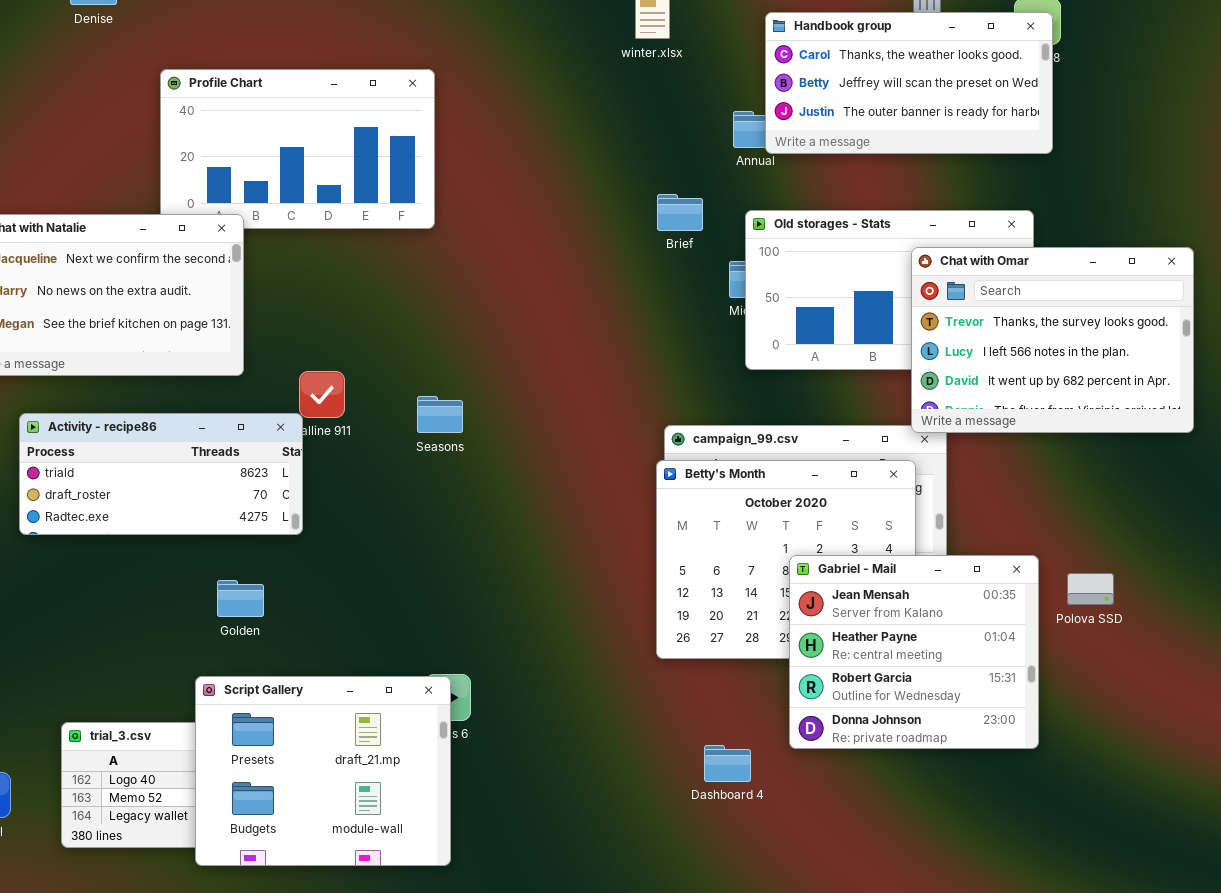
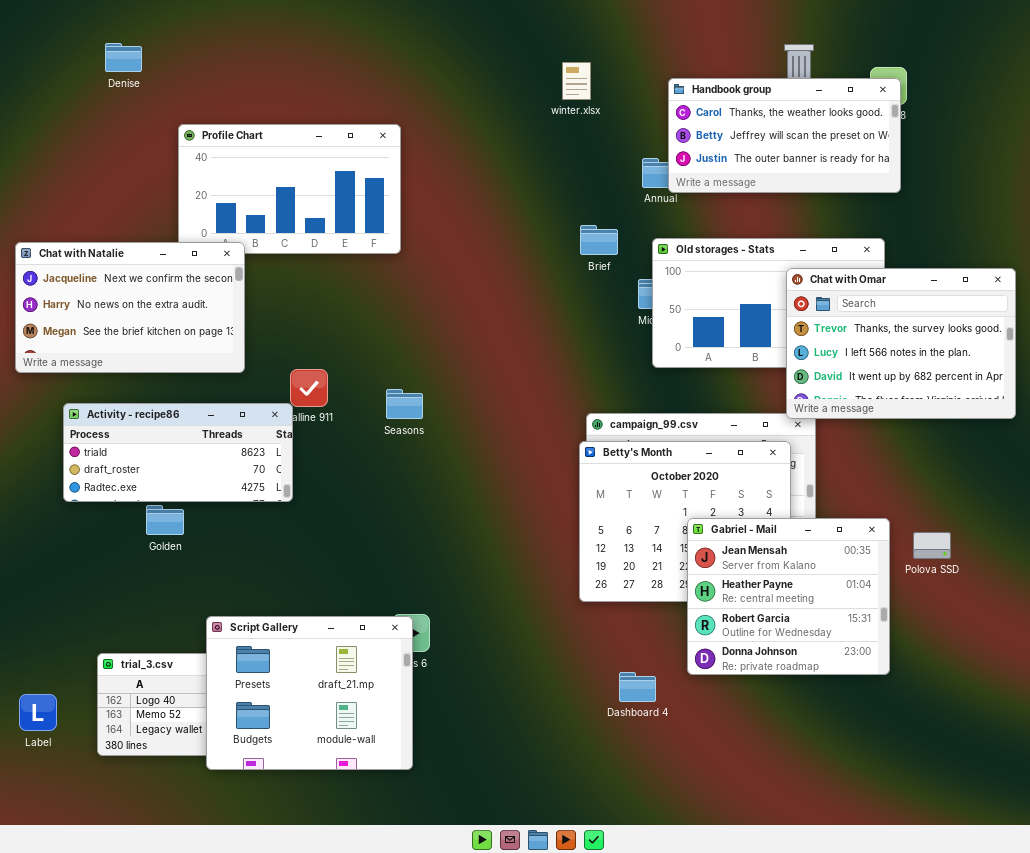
Golden: [217,580,264,617] -> [146,505,184,535], moved

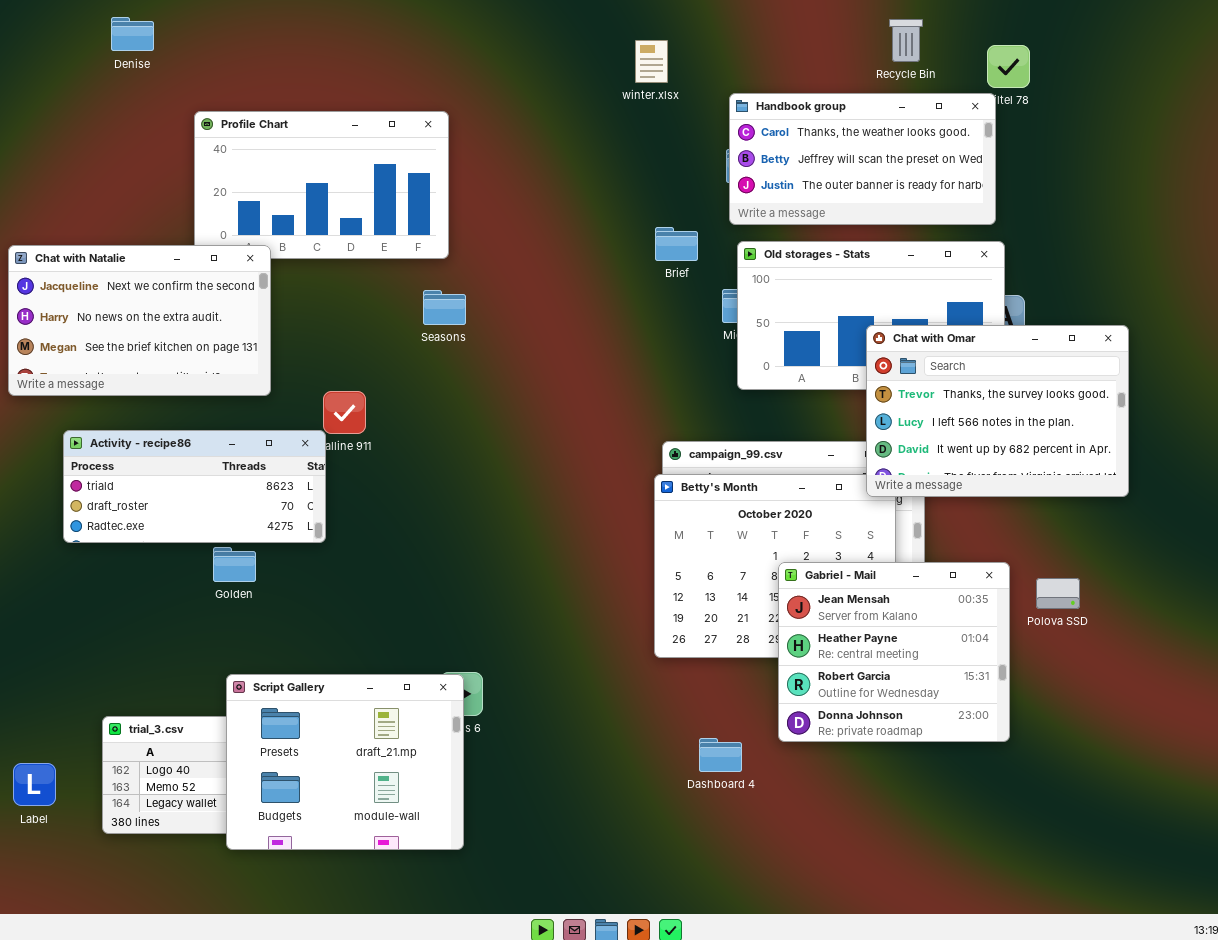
Handbook group: [668,78,901,193] -> [729,93,996,225], moved
Chat with Omar: [786,268,1016,419] -> [866,325,1129,497], moved
Seasons: [386,389,423,419] -> [423,290,466,325], moved
Golden: [146,505,184,535] -> [213,547,256,582], moved

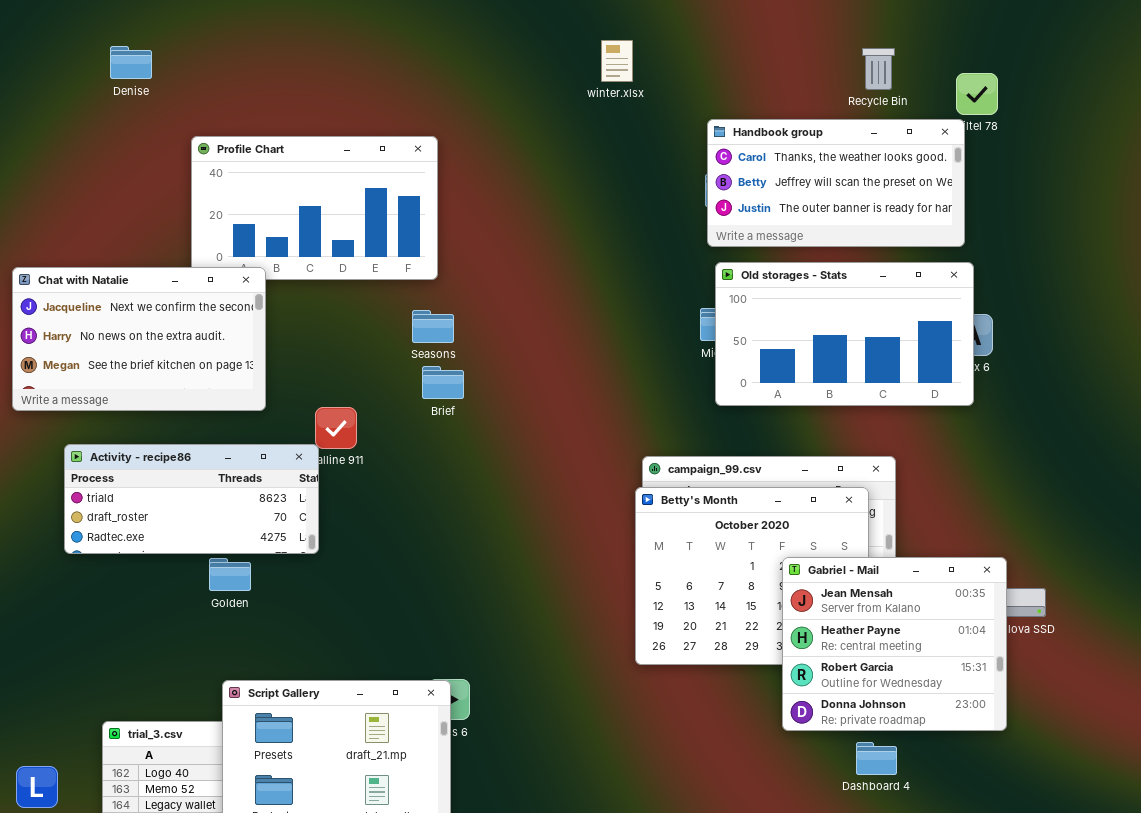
winter.xlsx: [635,40,668,83] -> [601,40,633,82], moved
Brief: [655,227,698,261] -> [422,366,464,399], moved
Chat with Omar: [866,325,1129,497] -> none, closed
Gabriel - Mail: [778,562,1010,742] -> [782,557,1007,731], moved
Dashboard 4: [699,738,742,772] -> [856,742,897,775], moved

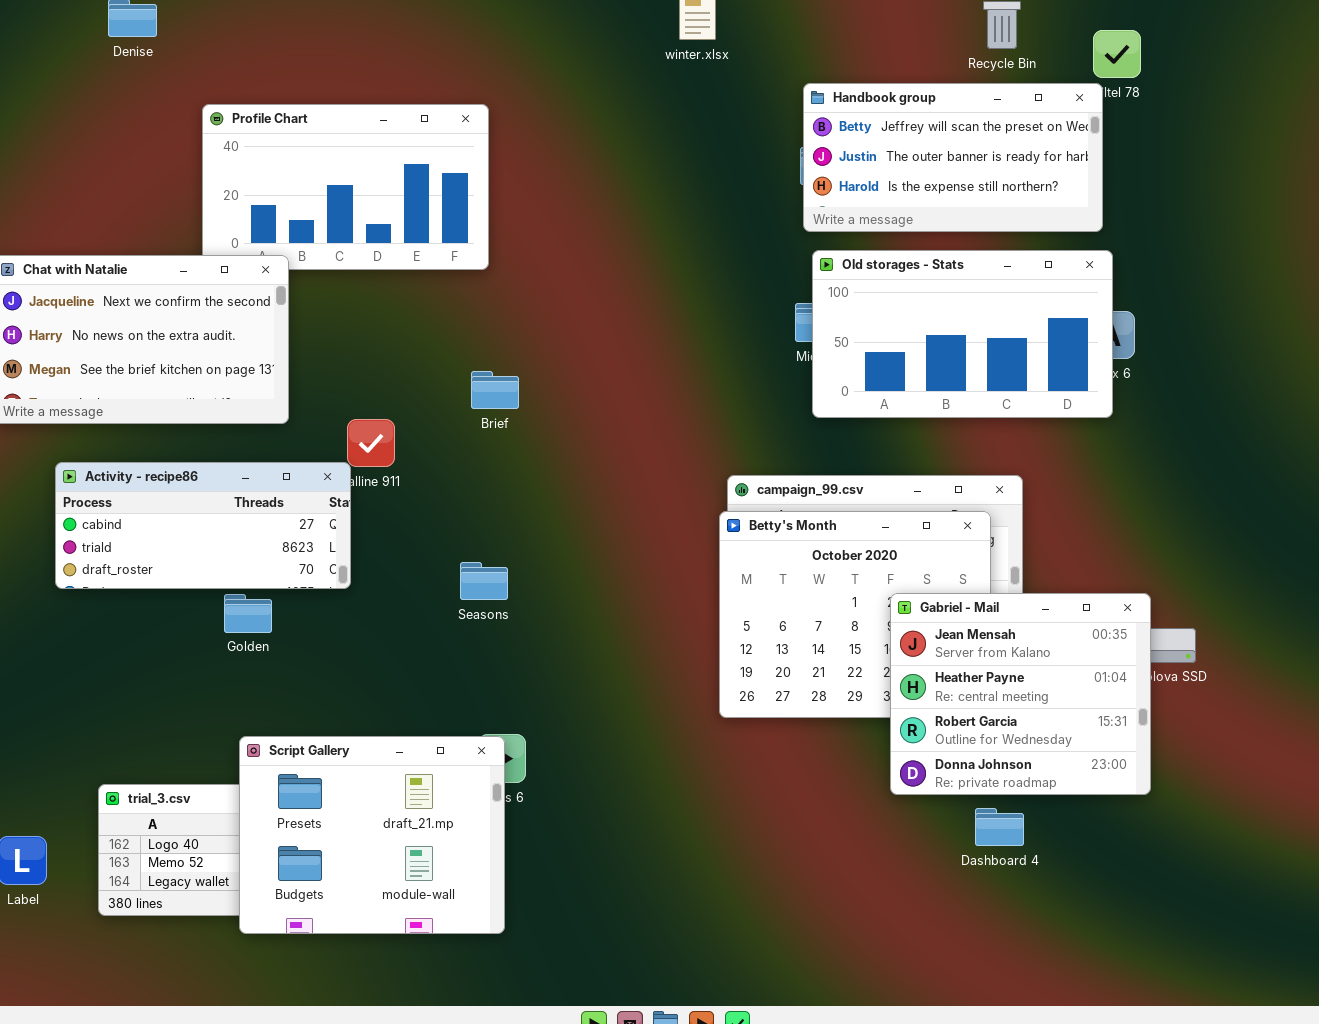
Handbook group: [707,119,965,247] -> [803,83,1103,232], scrolled down 1 row
Seasons: [412,310,454,343] -> [460,562,508,600], moved
Activity - recipe86: [64,444,319,554] -> [55,462,351,589], scrolled up 1 row

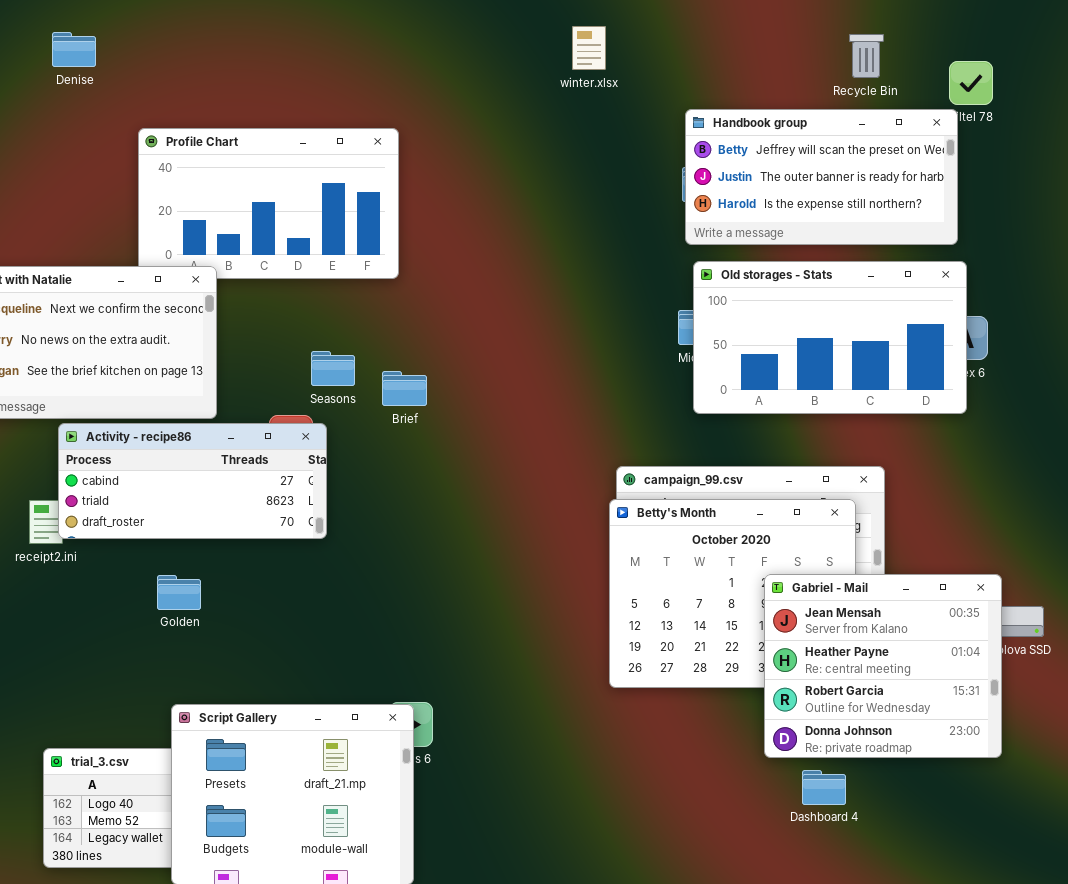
Activity - recipe86: [55,462,351,589] -> [58,423,327,539], moved
Seasons: [460,562,508,600] -> [311,351,355,386], moved
Dashboard 4: [975,808,1024,846] -> [802,770,846,805], moved

